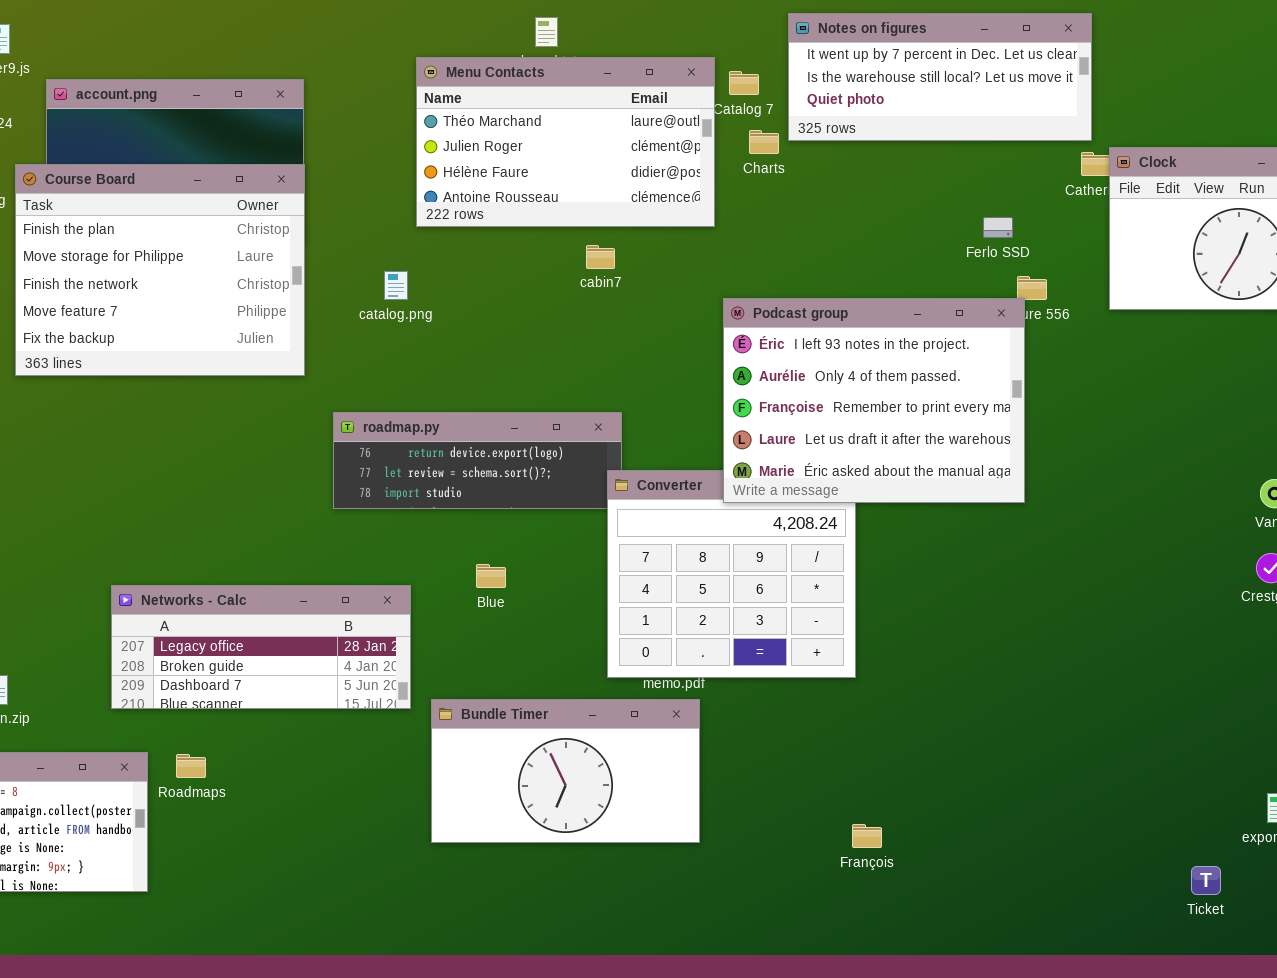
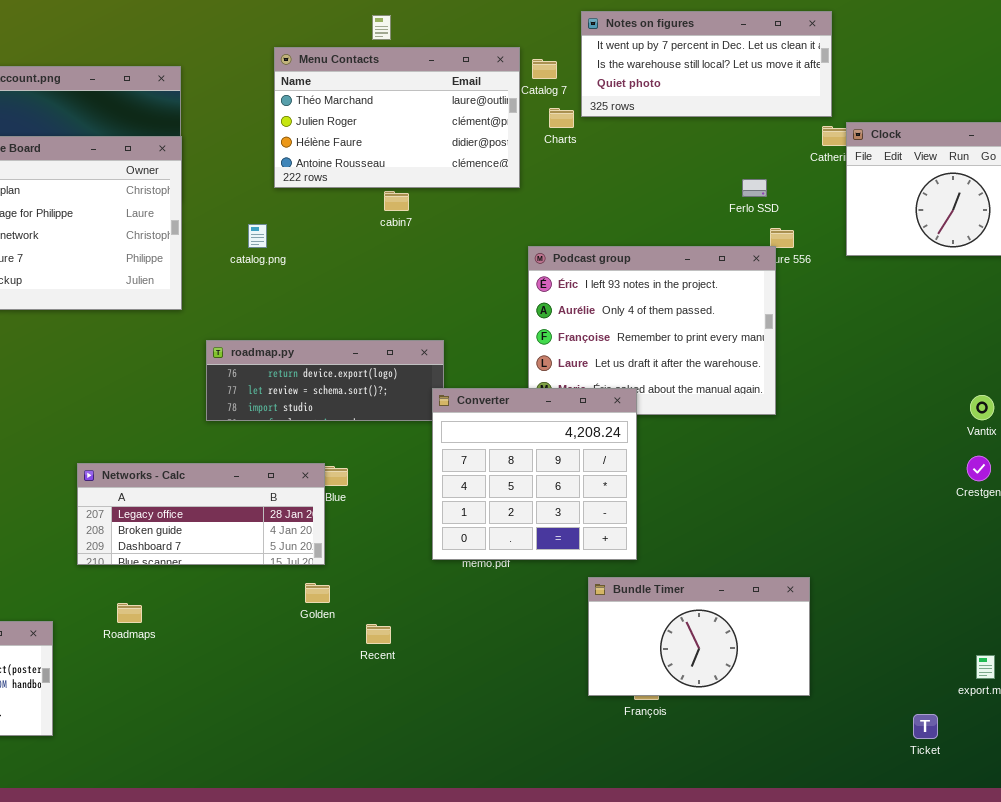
cabin7: [586,245,615,269] -> [384,191,409,211], moved
Converter: [607,470,856,678] -> [432,388,637,560], raised
Networks - Calc: [111,585,411,709] -> [77,463,325,565], moved
Bundle Timer: [431,699,700,843] -> [588,577,810,696], moved
Roadmaps: [176,754,206,778] -> [117,603,142,623], moved

